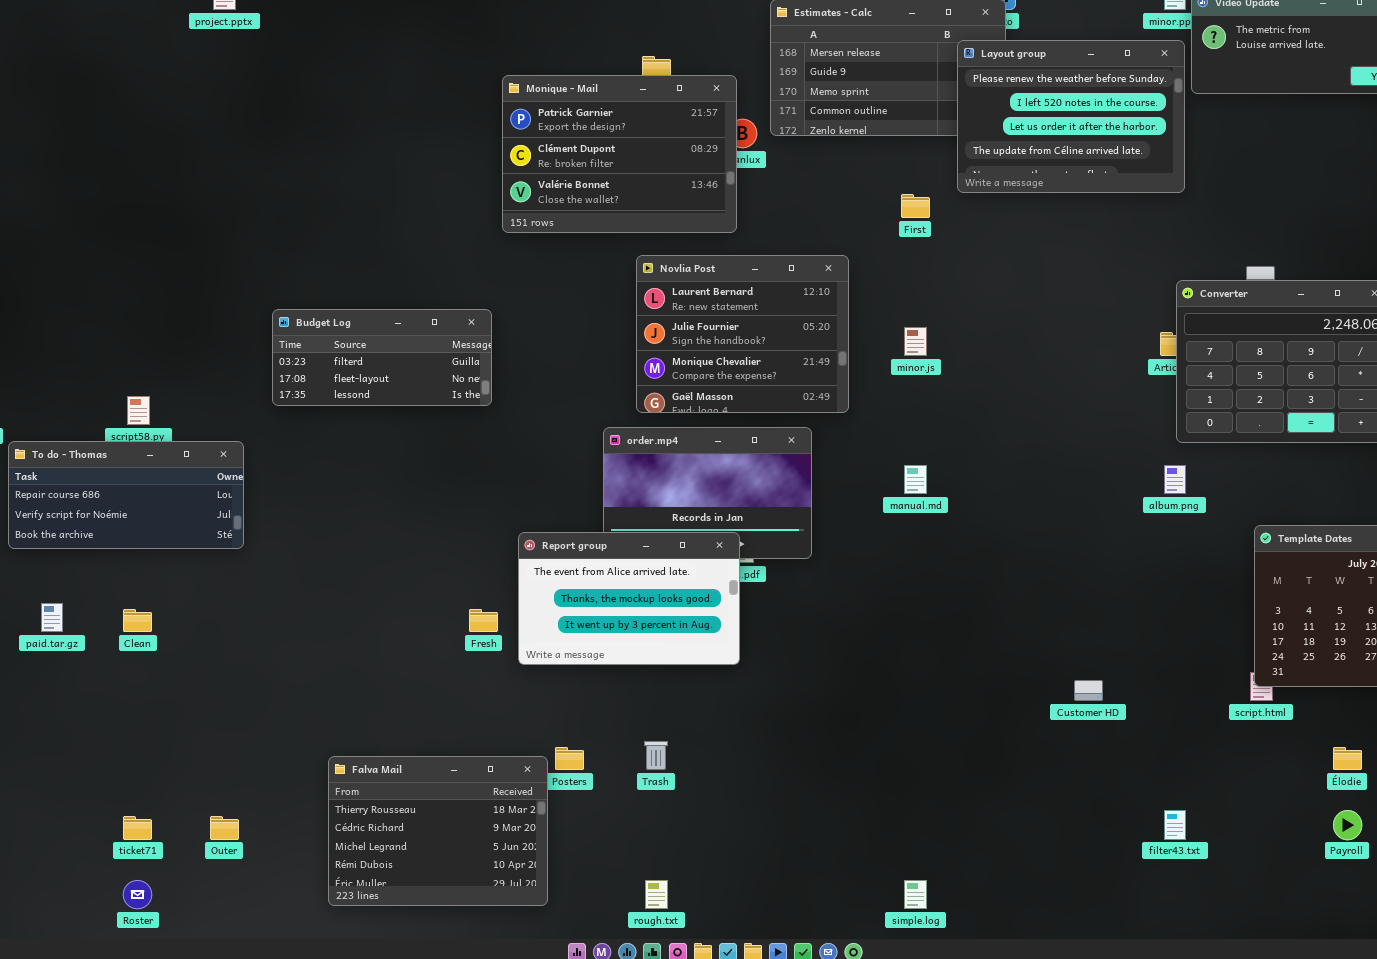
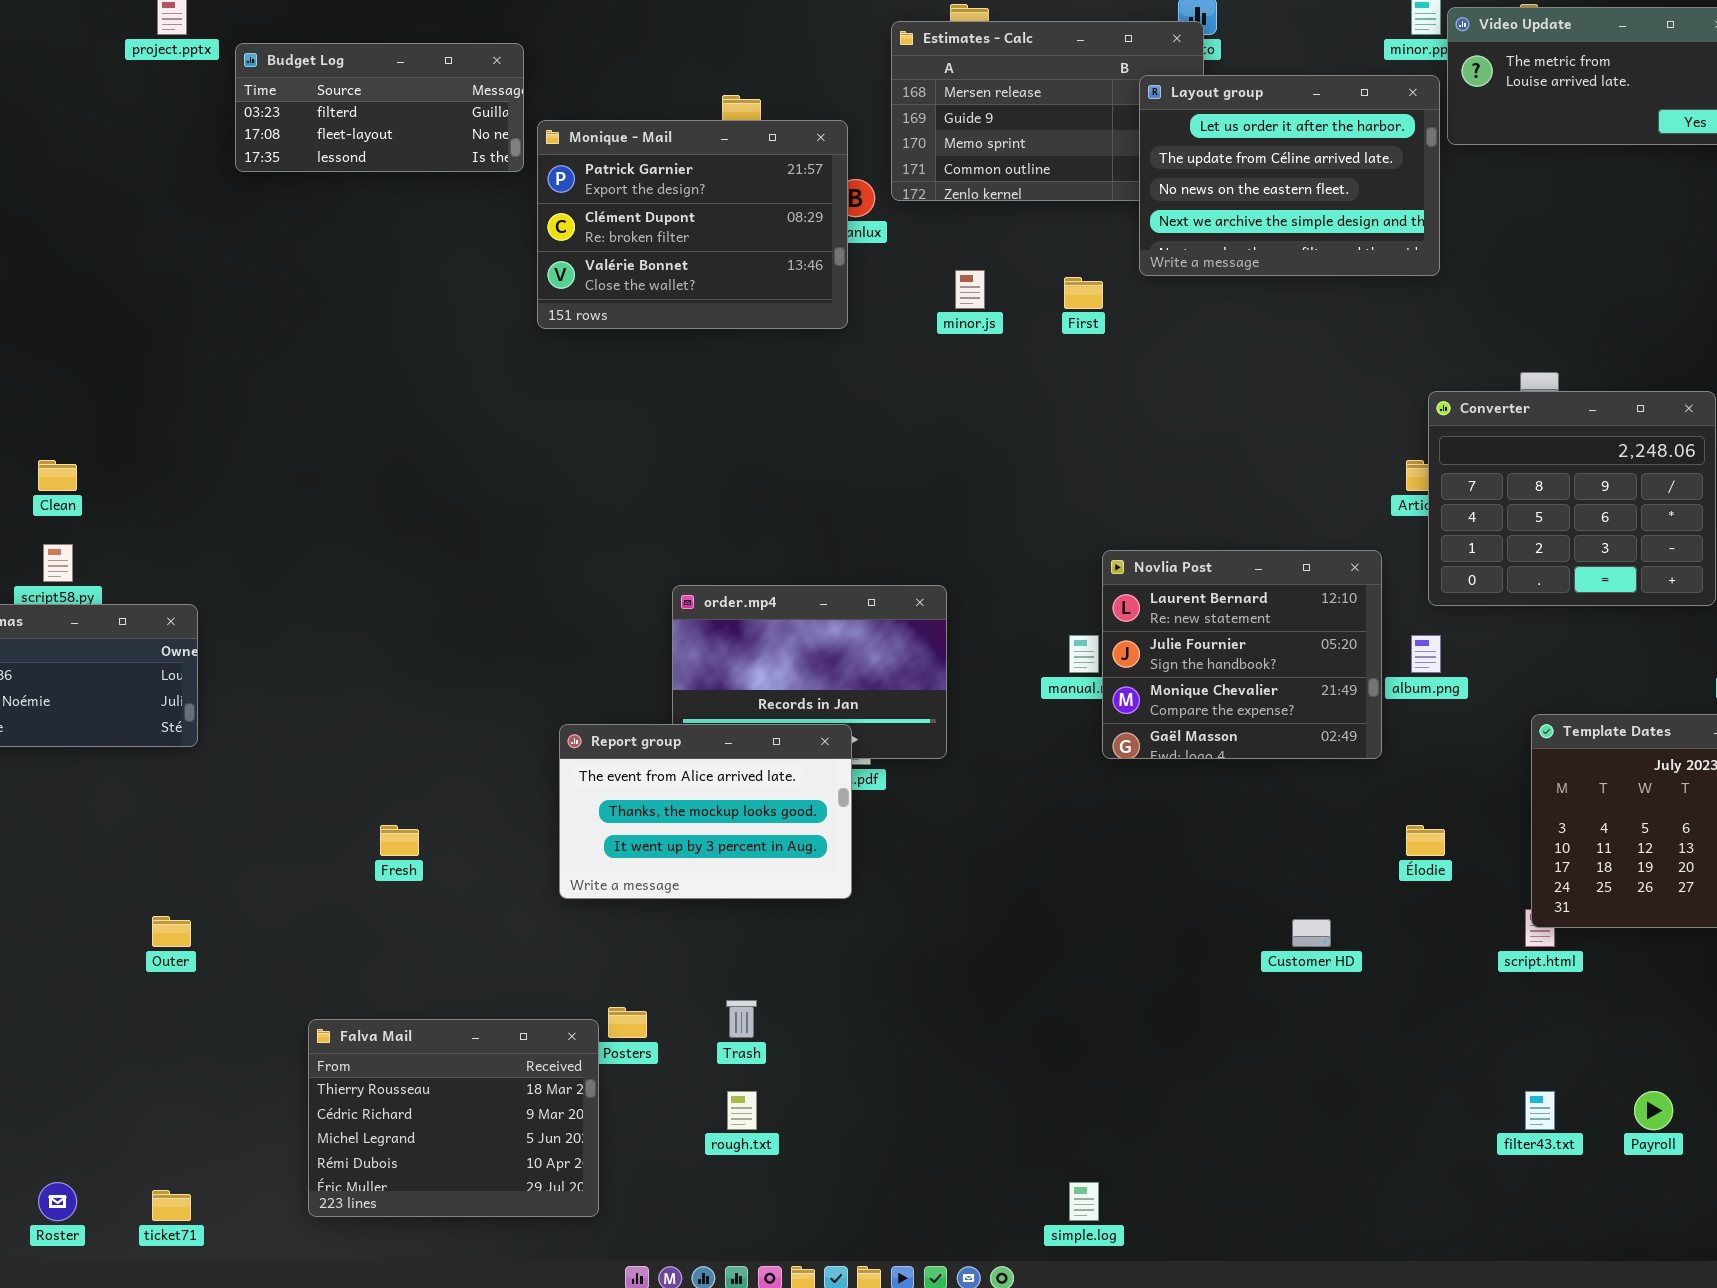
Layout group: [957,40,1185,193] -> [1139,75,1440,276], scrolled down 2 rows
Novlia Post: [636,255,849,413] -> [1102,550,1382,759], moved
Budget Log: [272,309,492,406] -> [235,43,524,172], moved
minor.js: [904,327,927,356] -> [955,270,985,309], moved
Clean: [123,609,152,632] -> [38,460,77,491], moved
Fresh: [469,609,498,632] -> [380,825,419,856], moved
Élodie: [1333,747,1362,770] -> [1406,825,1445,856], moved
filter43.txt: [1164,810,1186,840] -> [1525,1091,1555,1130], moved
ticket71: [123,816,152,840] -> [152,1190,191,1221], moved
Outer: [210,816,239,840] -> [152,916,191,947], moved
rough.txt: [645,880,668,909] -> [727,1091,757,1130], moved

